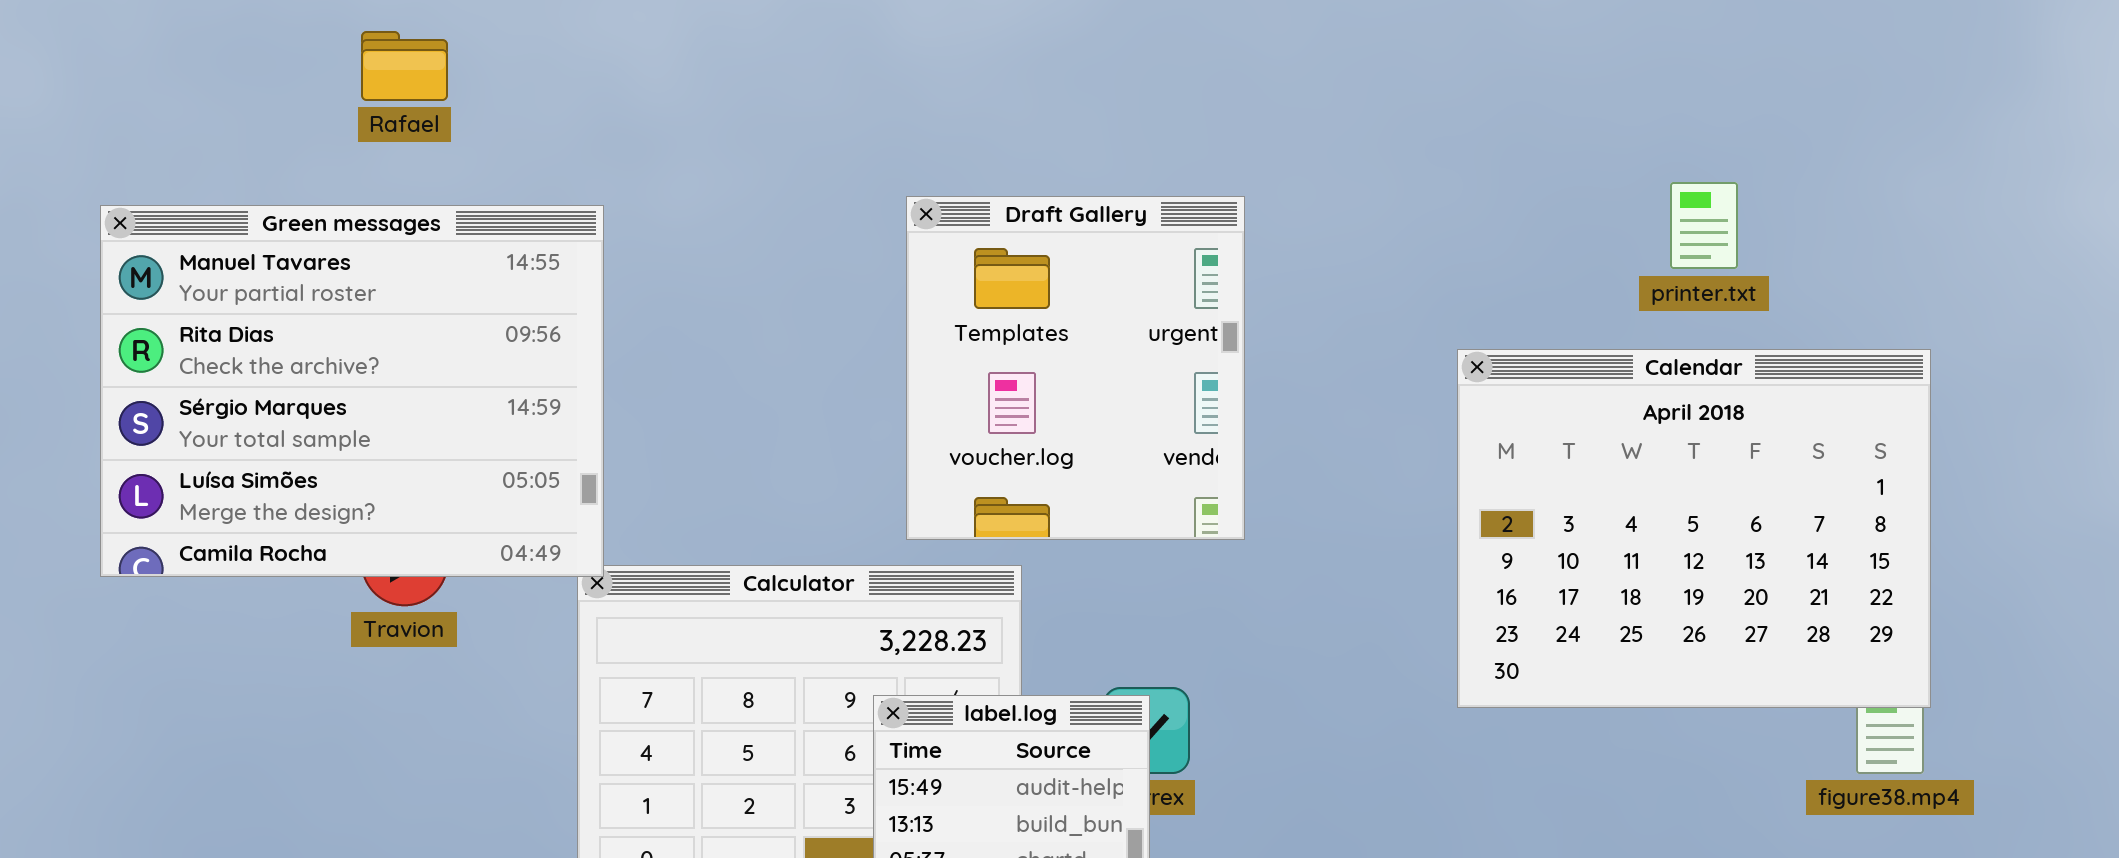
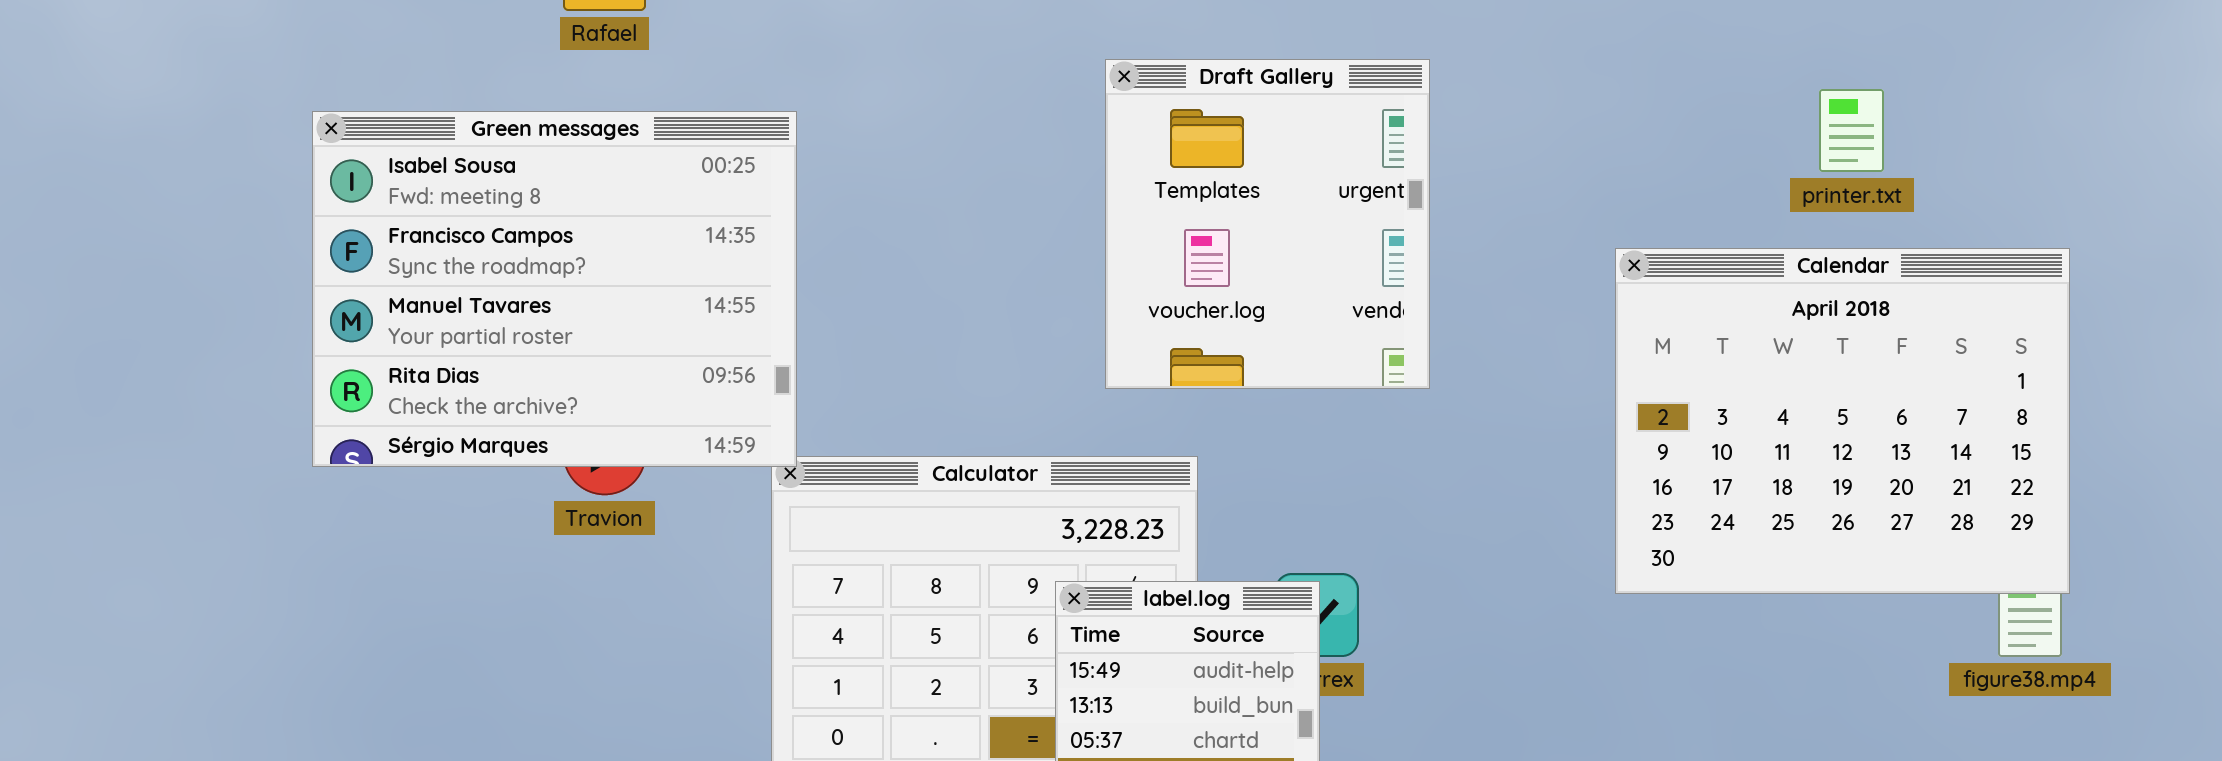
Draft Gallery: [906,196,1245,540] -> [1105,59,1430,389], moved
Green messages: [100,205,604,577] -> [312,111,797,467], scrolled up 2 rows

